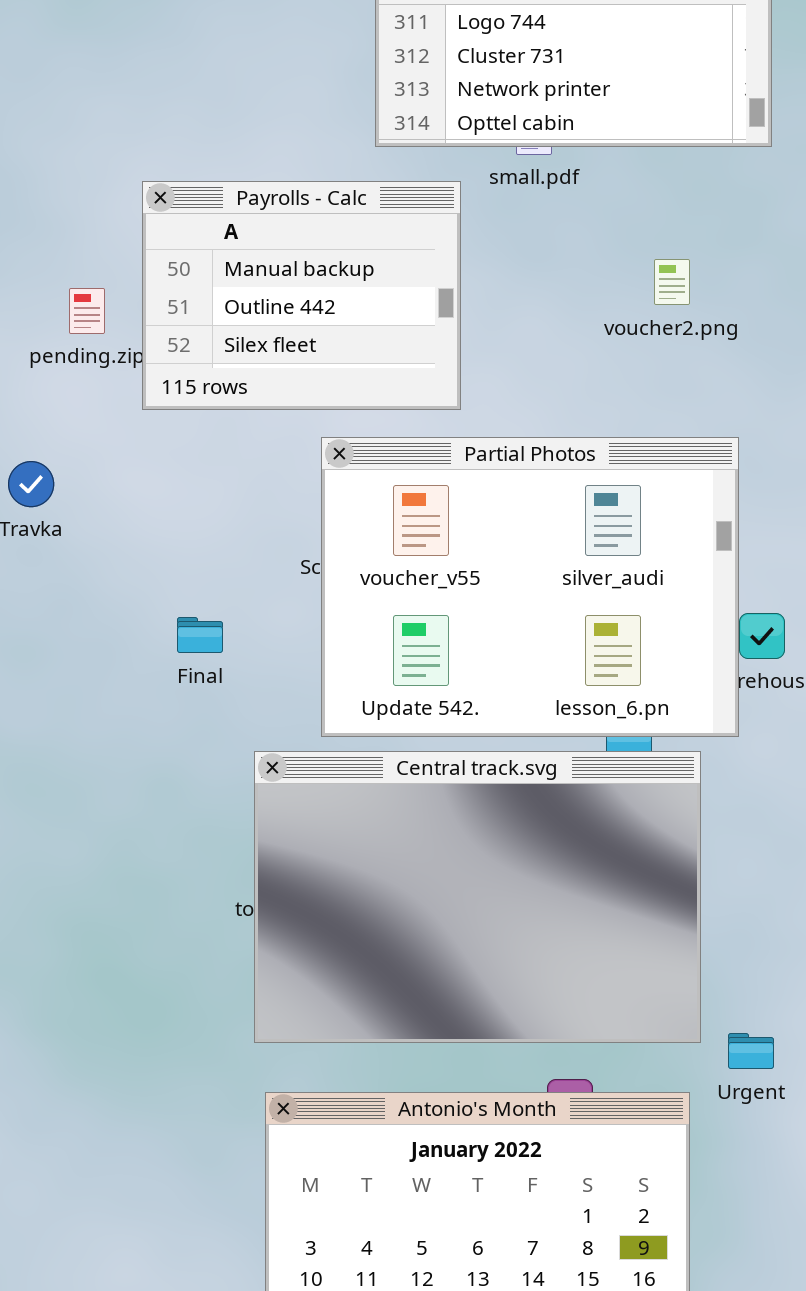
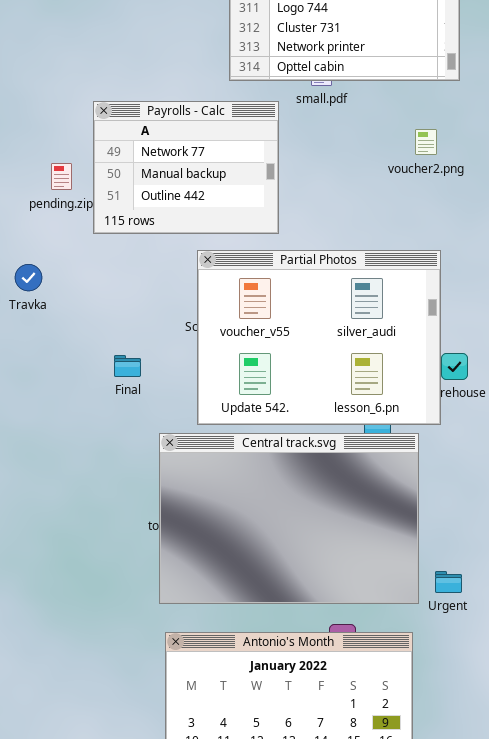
Payrolls - Calc: [142,181,461,410] -> [93,101,279,234], scrolled up 1 row
voucher2.png: [654,259,690,305] -> [415,129,437,155], moved
Urgent: [728,1033,774,1069] -> [435,571,462,593], moved

